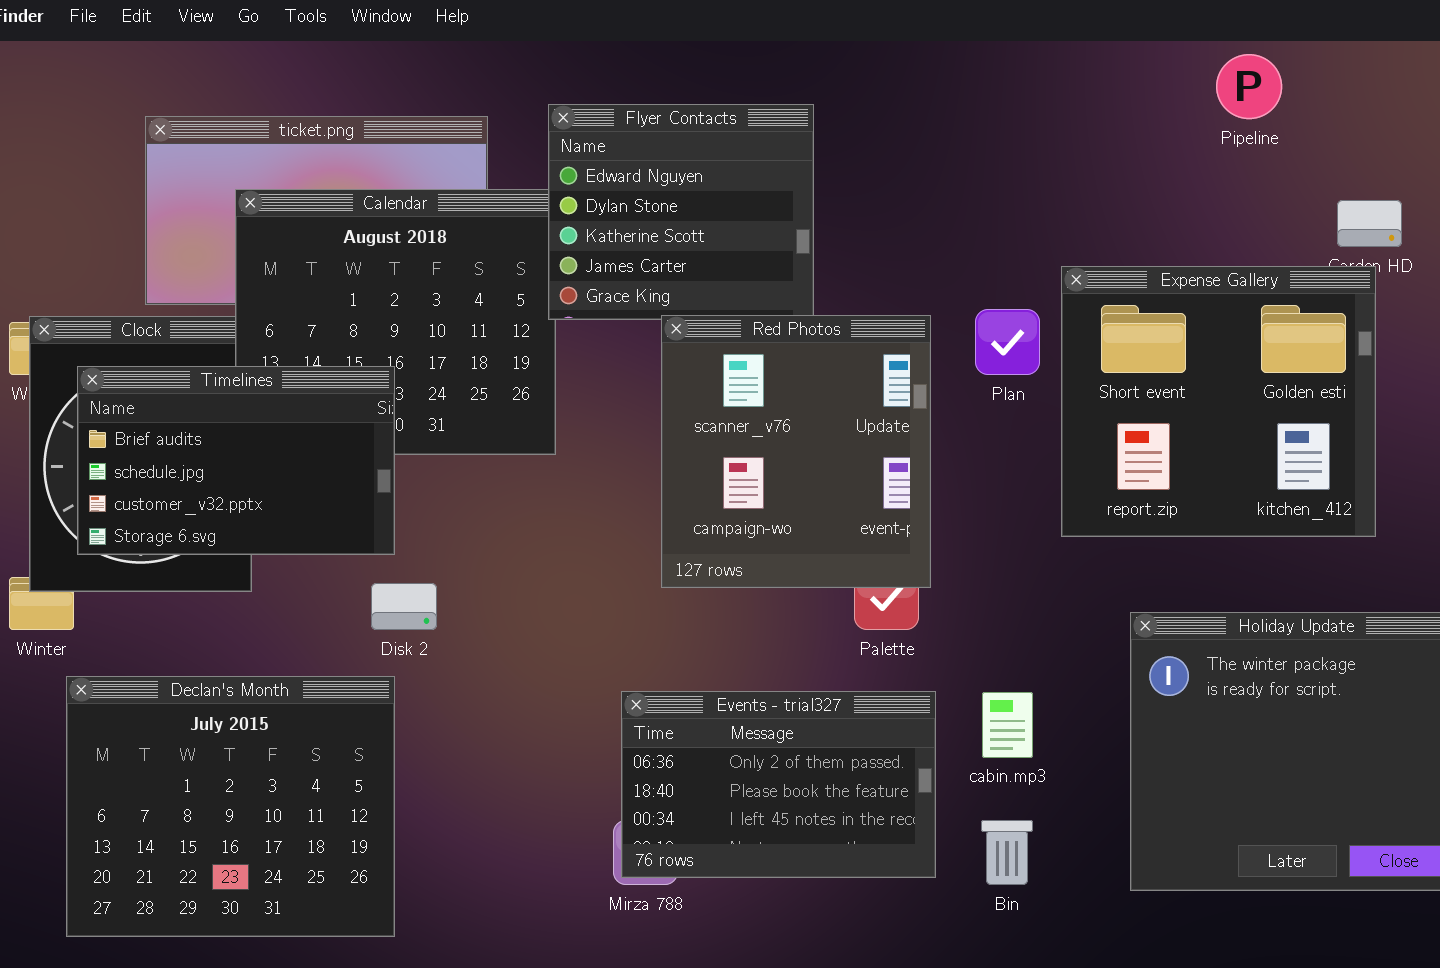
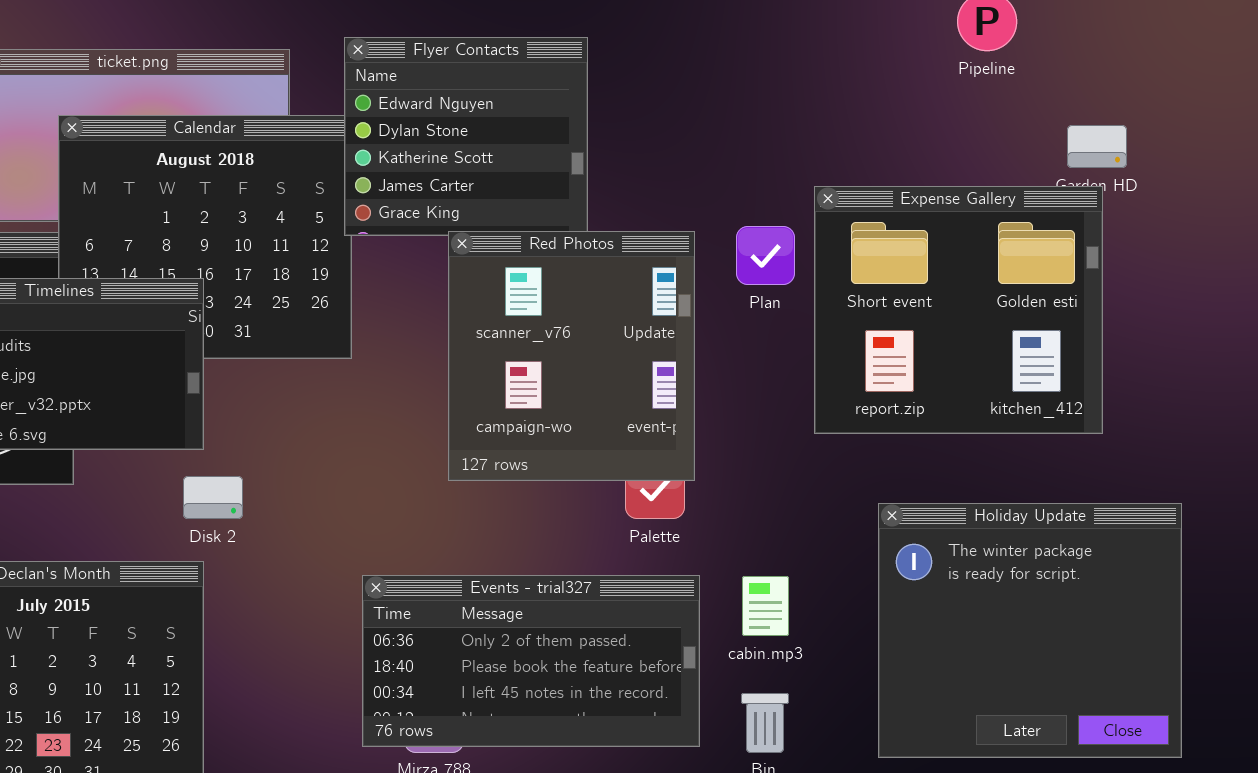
Events - trial327: [621,691,936,878] -> [362,575,700,747], resized

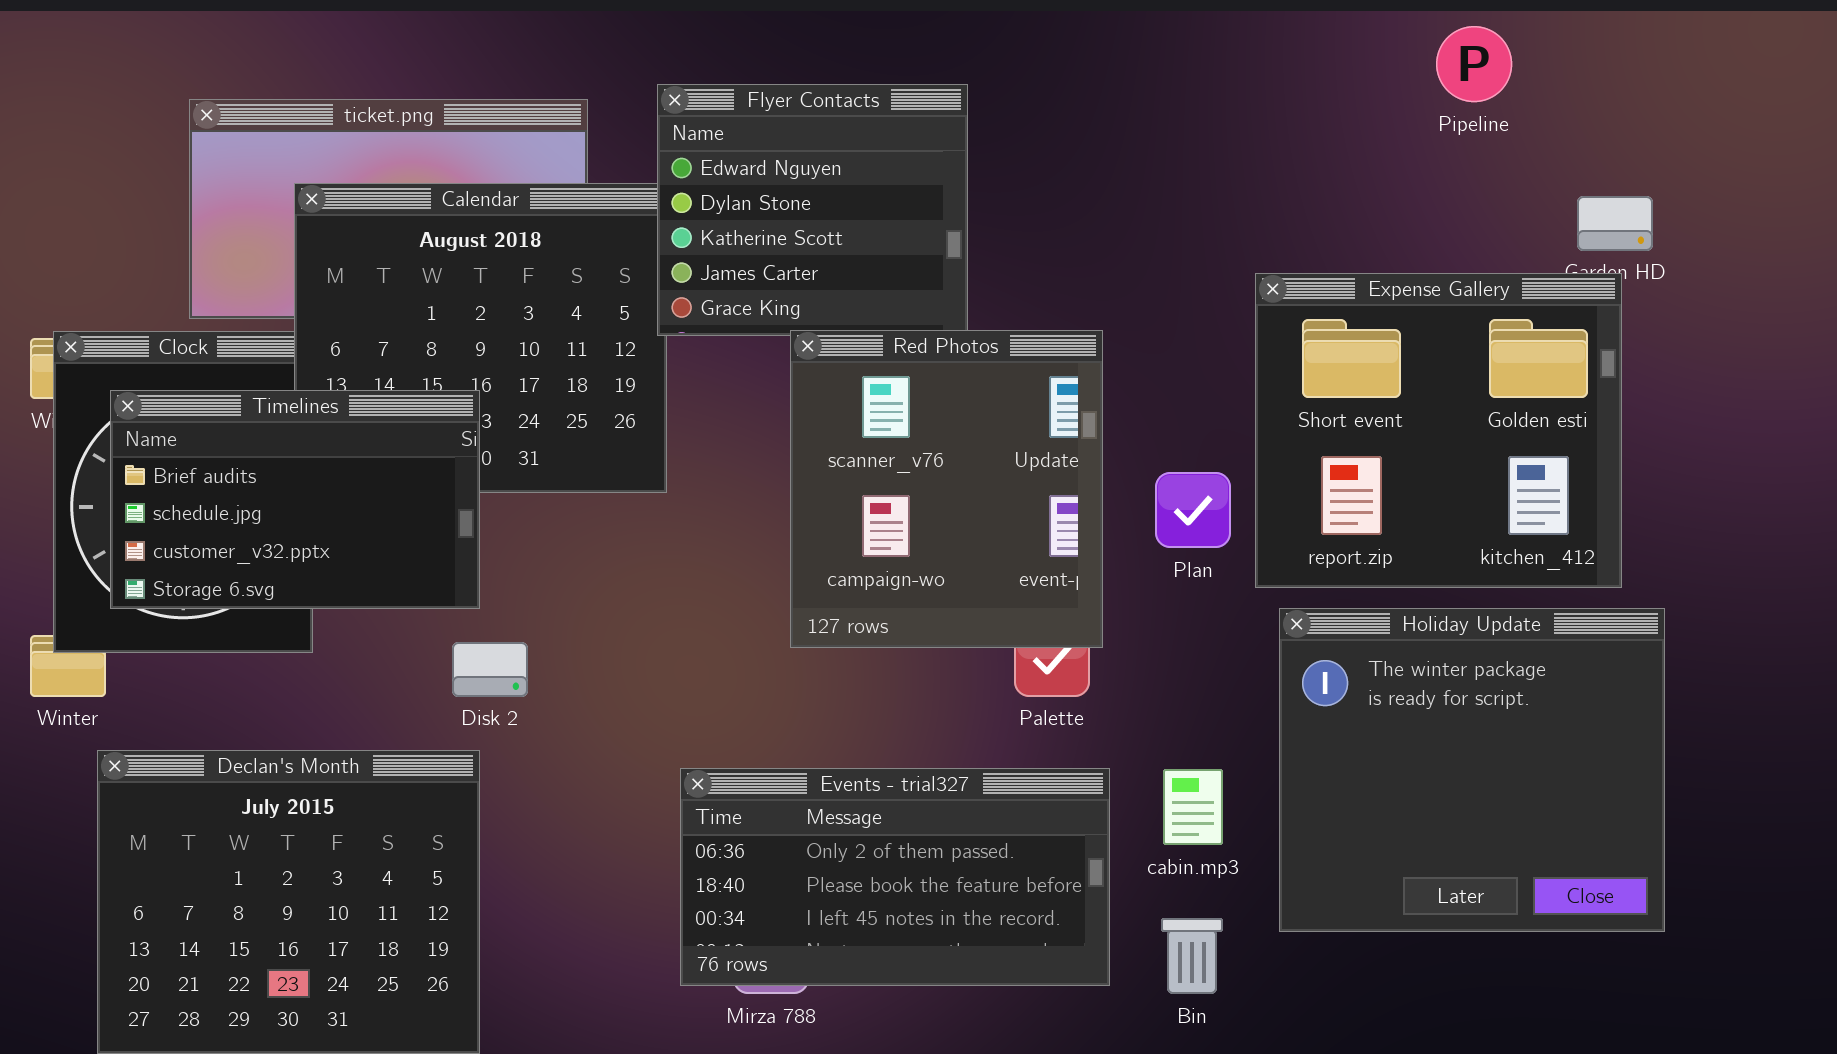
Plan: [736,226,795,285] -> [1155,472,1231,548], moved
Holiday Update: [878,503,1182,758] -> [1279,608,1665,932], moved

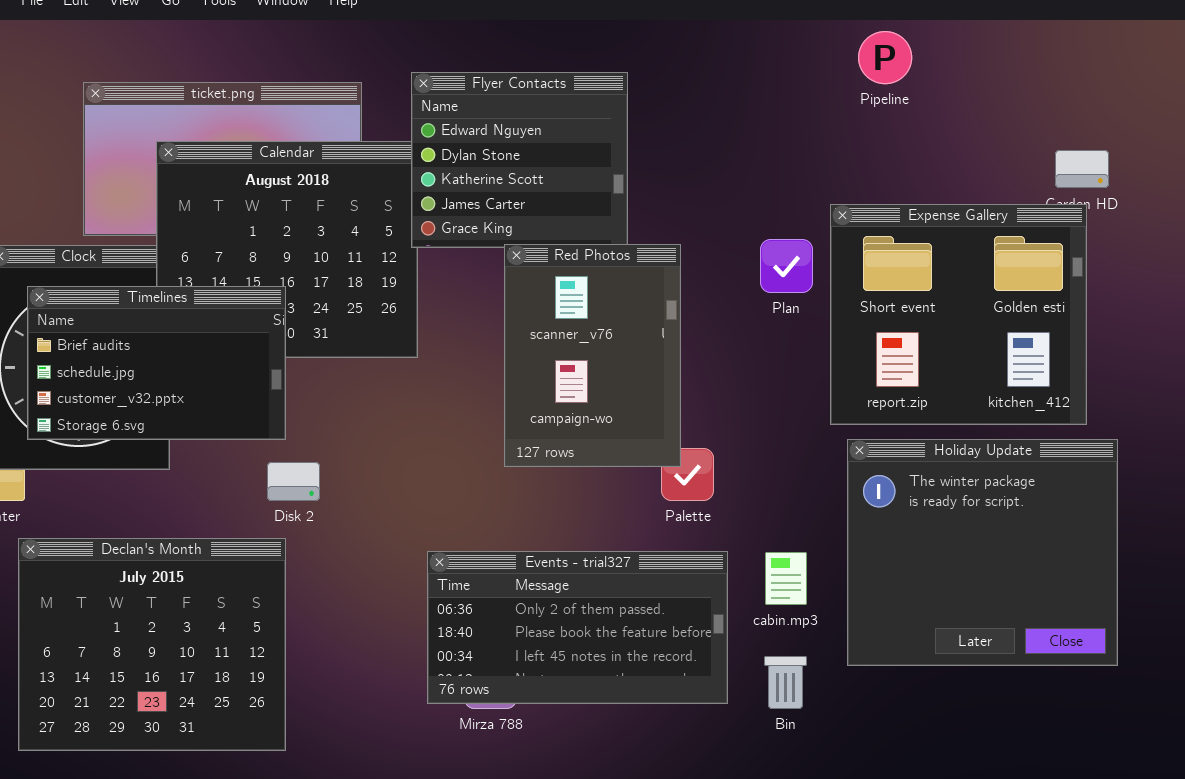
Pipeline: [1436,26,1512,102] -> [858,31,912,84], moved
Red Photos: [790,330,1103,648] -> [504,244,681,467], resized
Plan: [1155,472,1231,548] -> [760,239,813,293], moved

